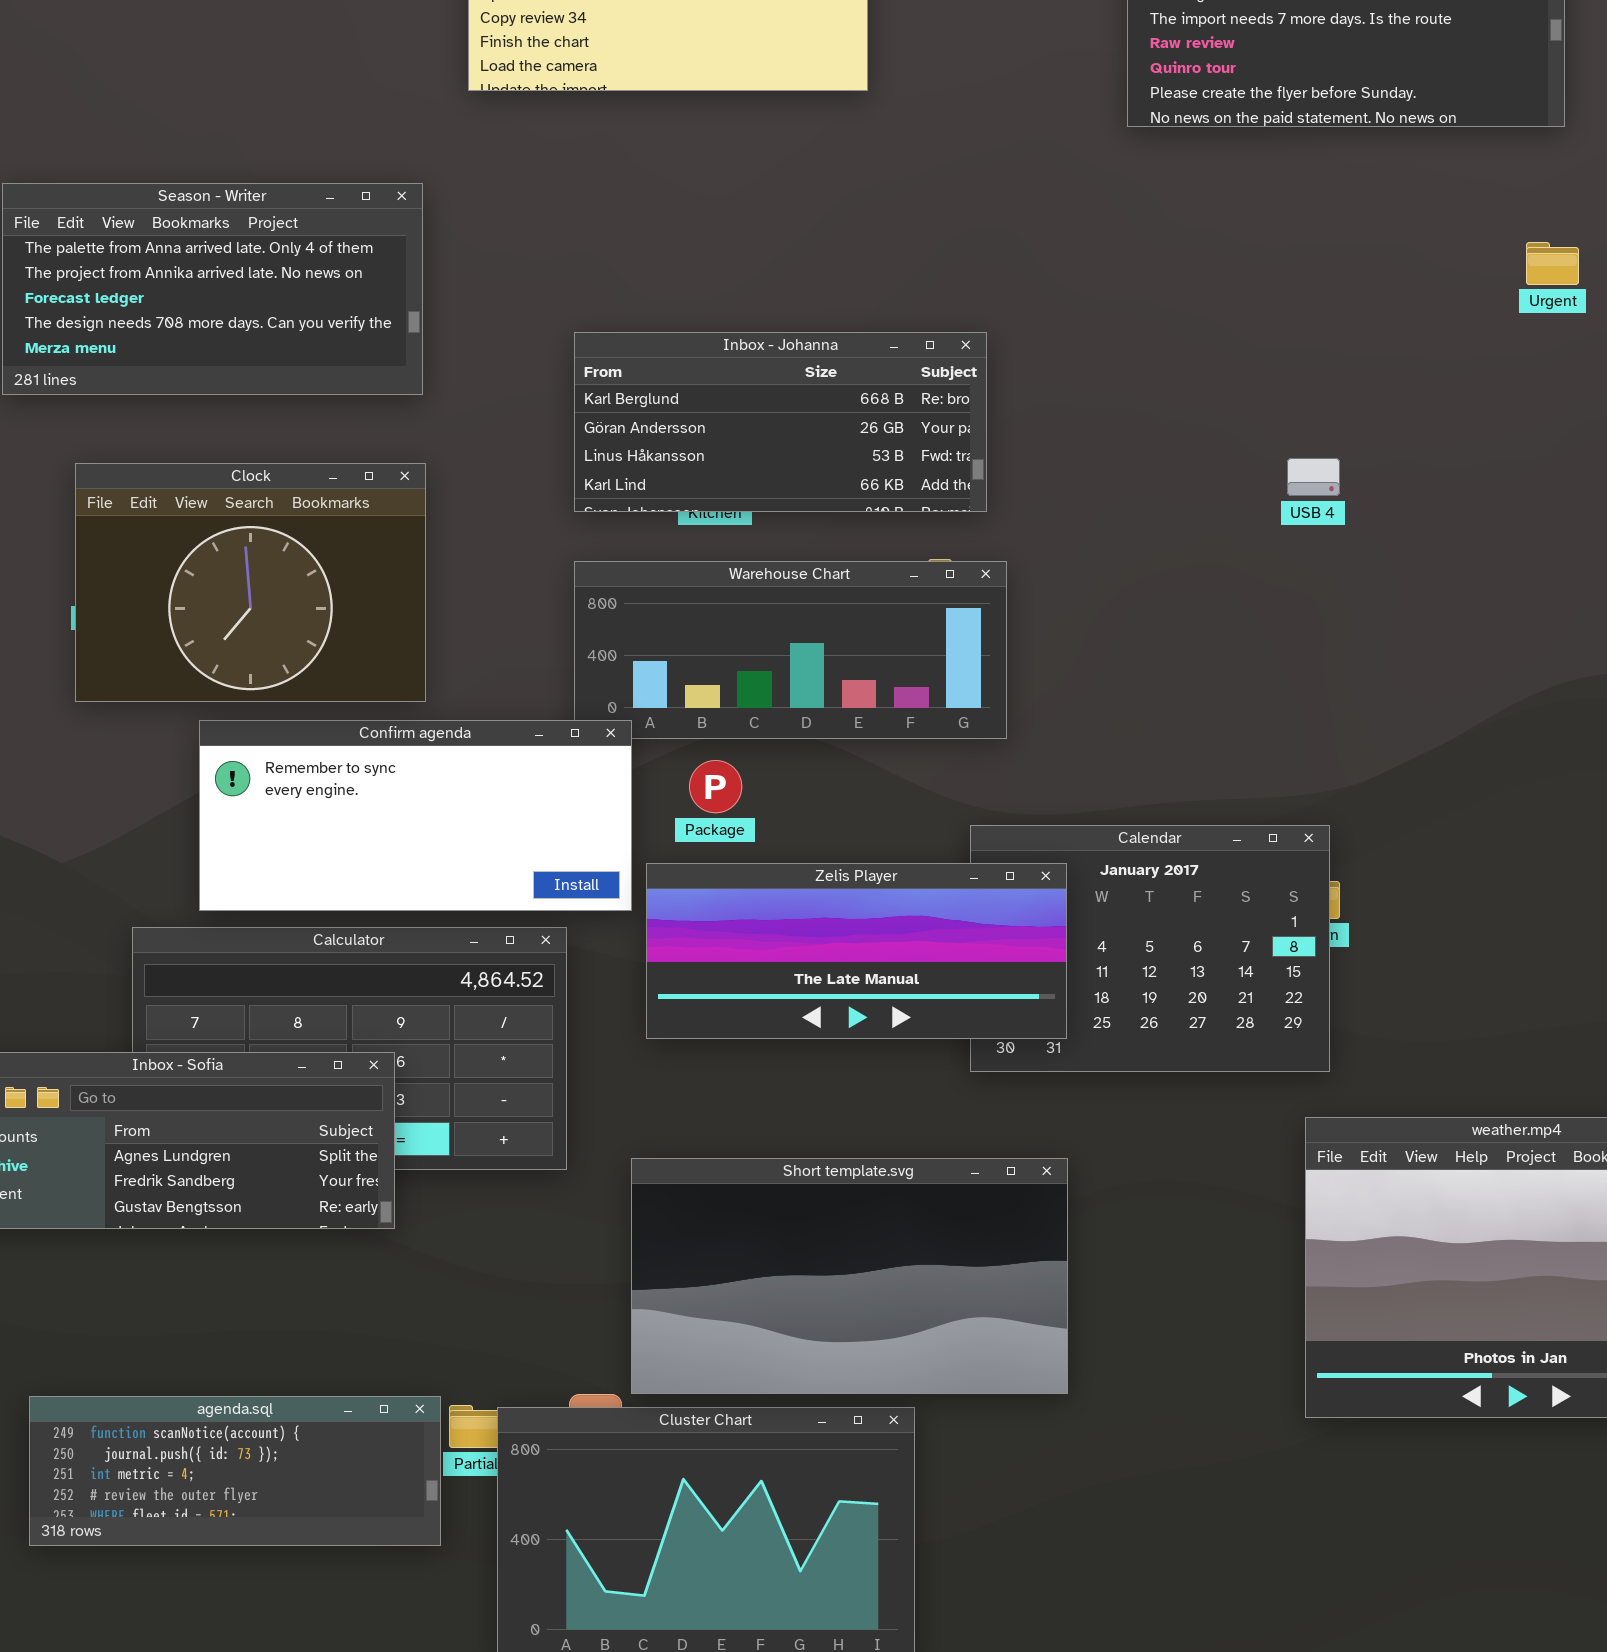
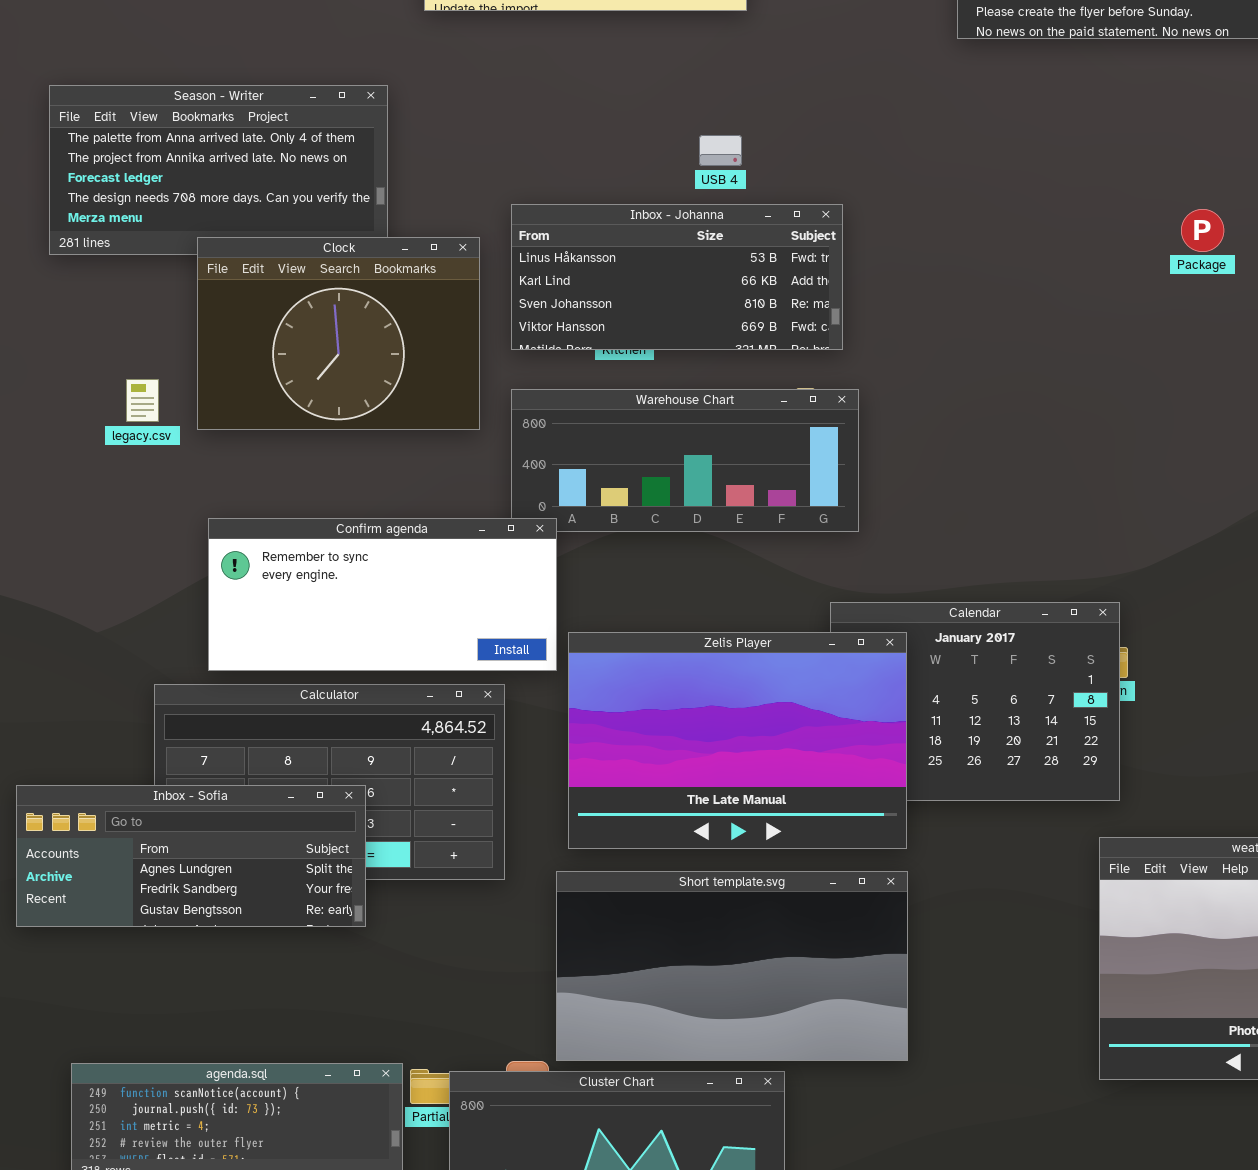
Inbox - Johanna: [574,332,987,512] -> [511,204,843,350], scrolled down 2 rows
USB 4: [1287,458,1340,496] -> [699,135,742,166], moved
Clock: [75,463,426,702] -> [197,237,480,430], moved
Package: [689,760,742,813] -> [1181,209,1224,252], moved
Zelis Player: [646,863,1067,1039] -> [568,632,907,849], resized

